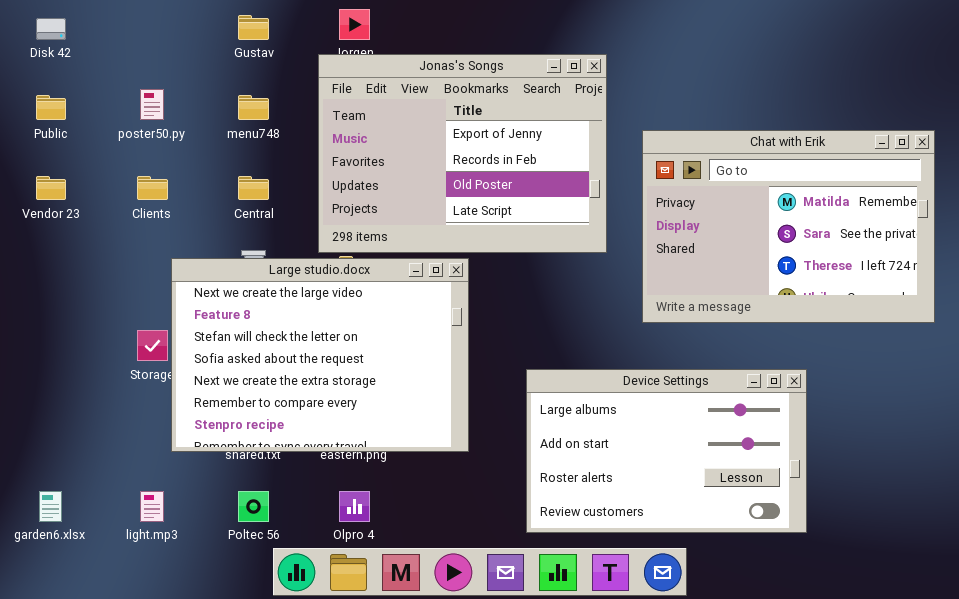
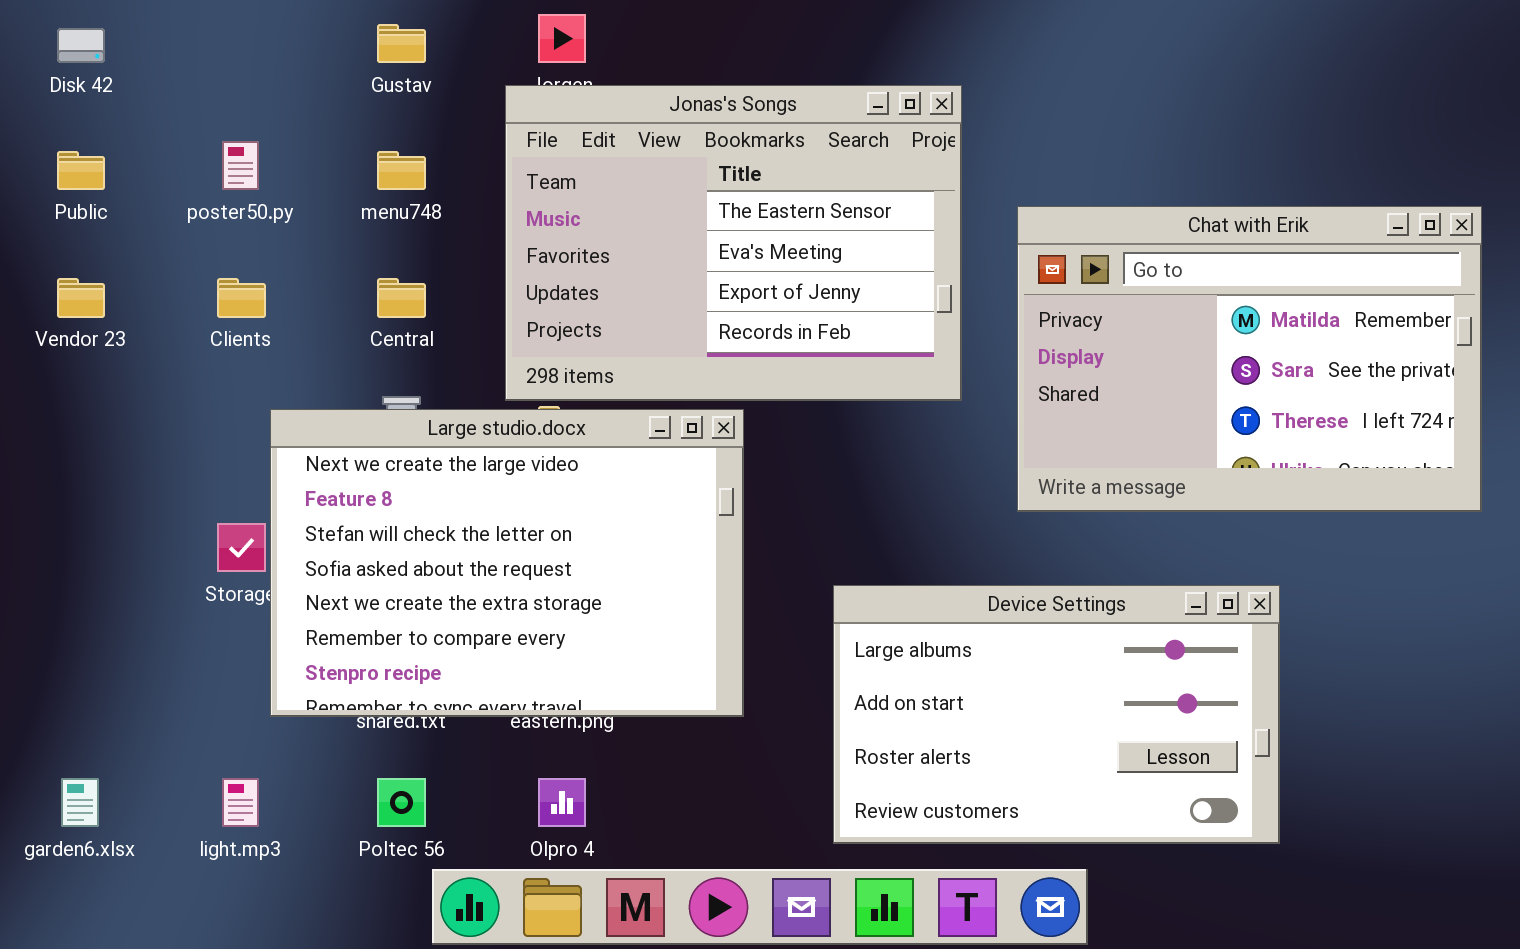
Jonas's Songs: [318,54,607,253] -> [505,85,962,401], scrolled up 2 rows

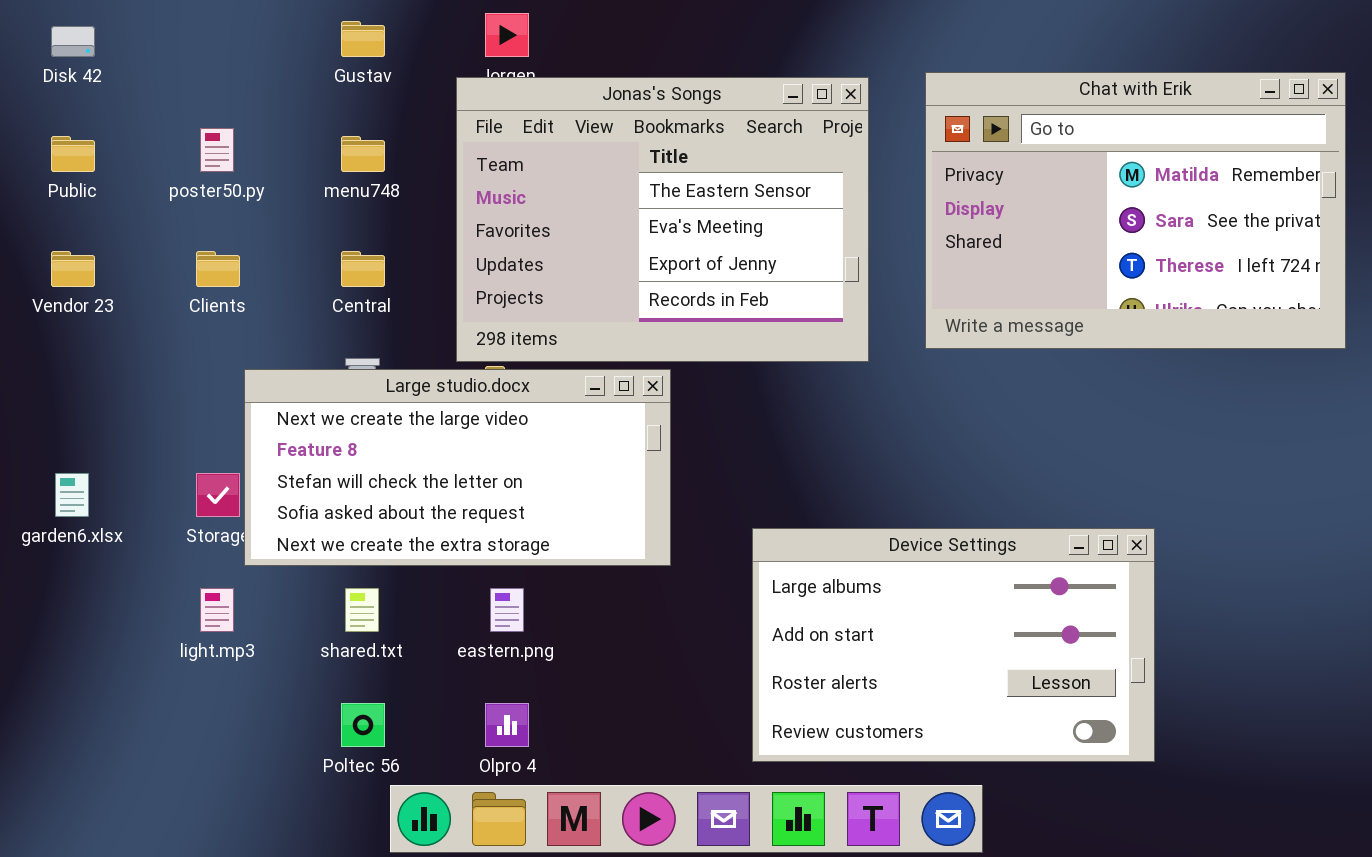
Chat with Erik: [1017,206,1482,512] -> [925,72,1346,349], moved
Large studio.docx: [270,409,744,717] -> [244,369,671,566], resized
garden6.xlsx: [61,778,99,827] -> [55,473,89,517], moved
light.mp3: [222,778,259,827] -> [200,588,234,632], moved

